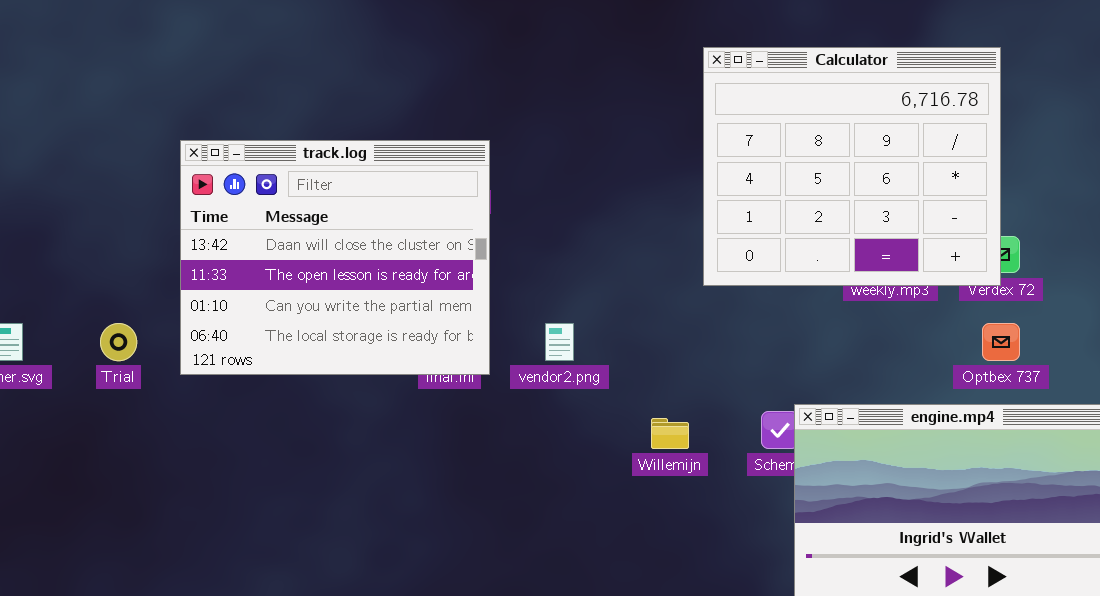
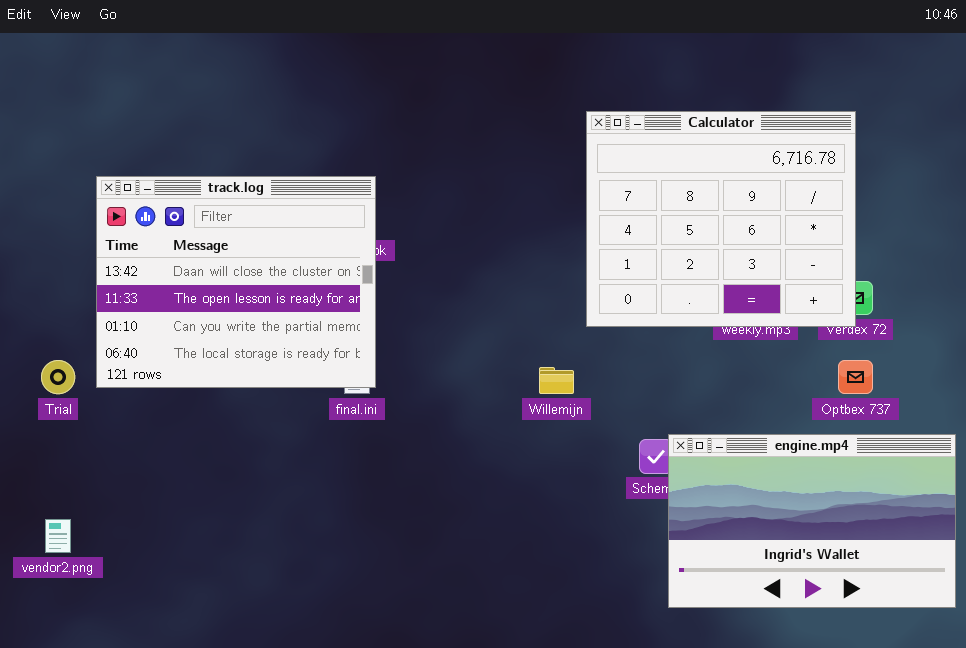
track.log: [180,140,490,375] -> [96,176,376,388], moved
vendor2.png: [545,323,574,361] -> [45,519,71,553], moved
Willemijn: [651,418,689,449] -> [539,367,574,394], moved

